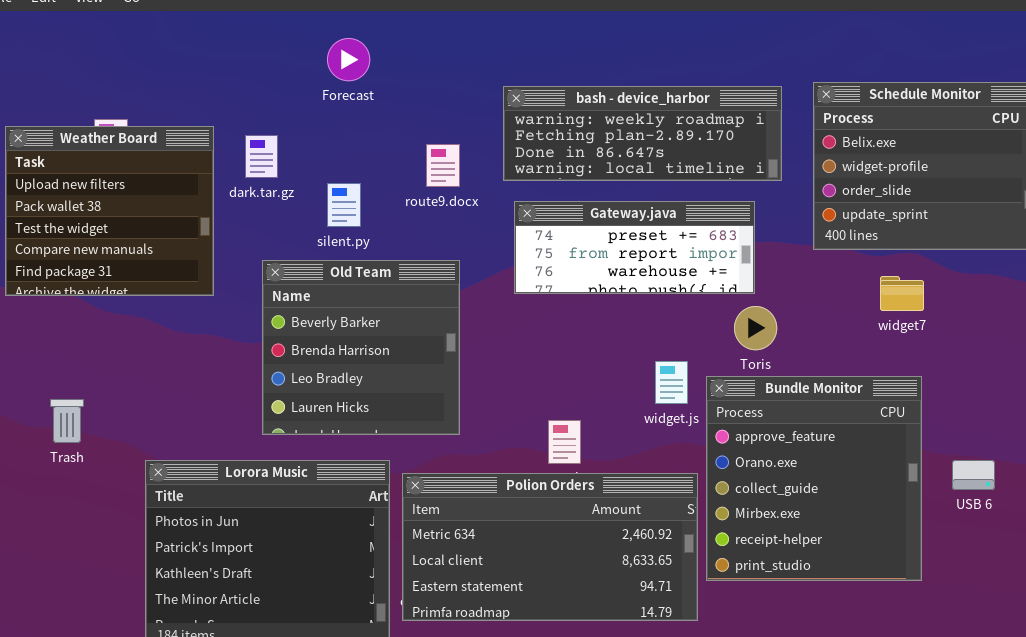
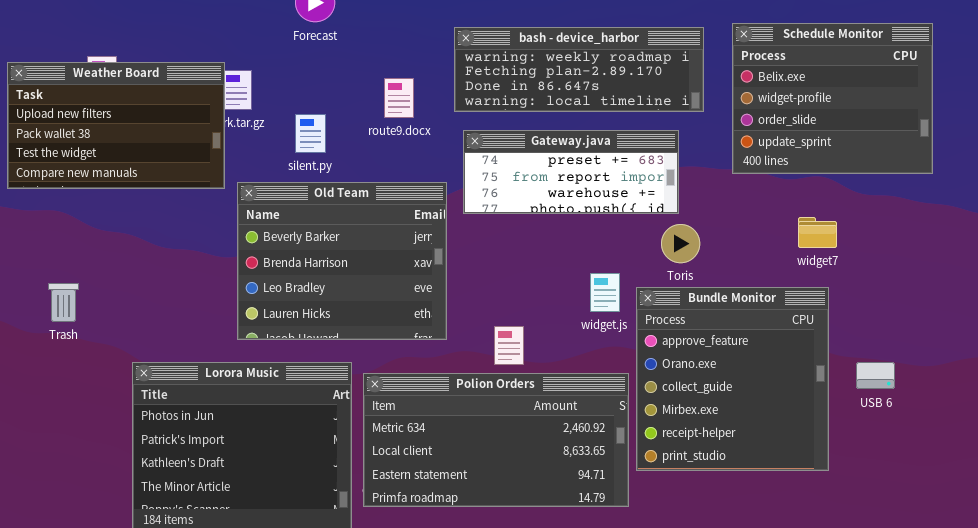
Weather Board: [5,126,214,296] -> [7,62,225,189], resized
Old Team: [262,260,460,435] -> [237,182,447,340], resized
widget7: [880,276,924,311] -> [798,217,837,248], moved
Trash: [50,399,84,443] -> [48,283,79,322], moved

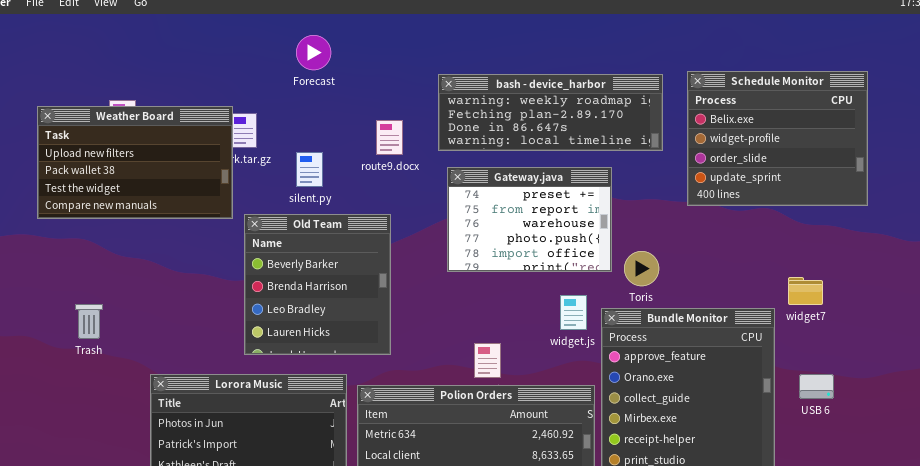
Gateway.java: [463,130,679,214] -> [447,167,612,272], resized
Old Team: [237,182,447,340] -> [244,214,391,355], resized
widget7: [798,217,837,248] -> [788,277,823,305], moved

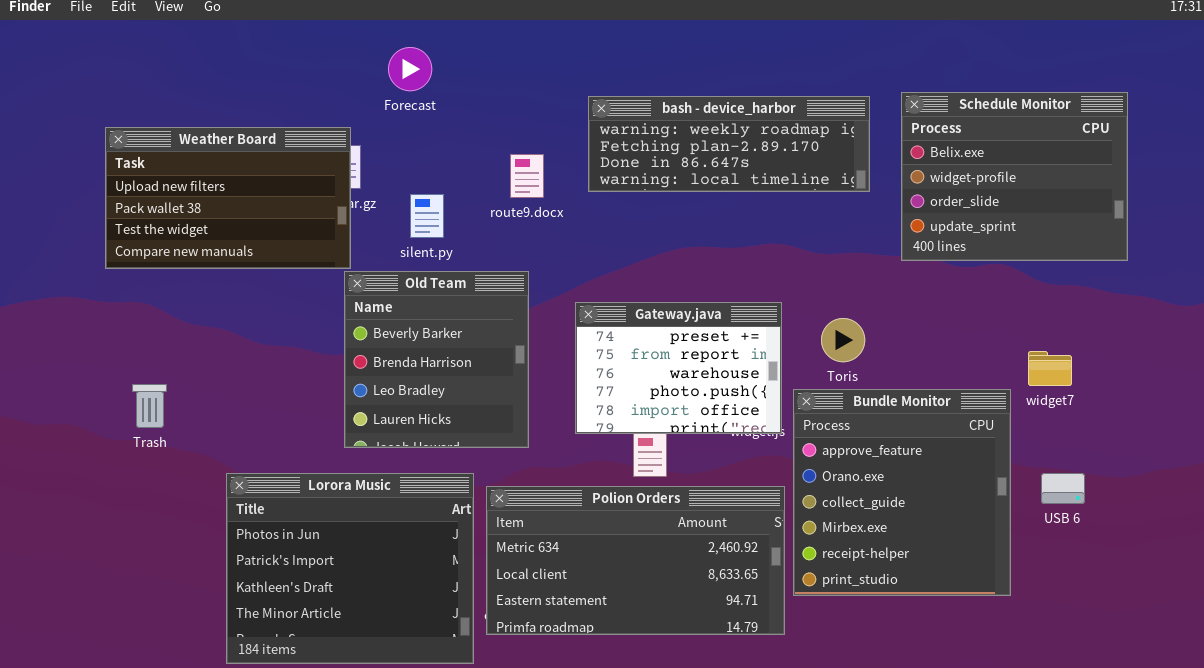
Forecast: [296,35,331,70] -> [388,47,432,91], moved
Weather Board: [37,106,233,219] -> [105,127,351,269], moved
Gateway.java: [447,167,612,272] -> [575,302,782,434], moved

